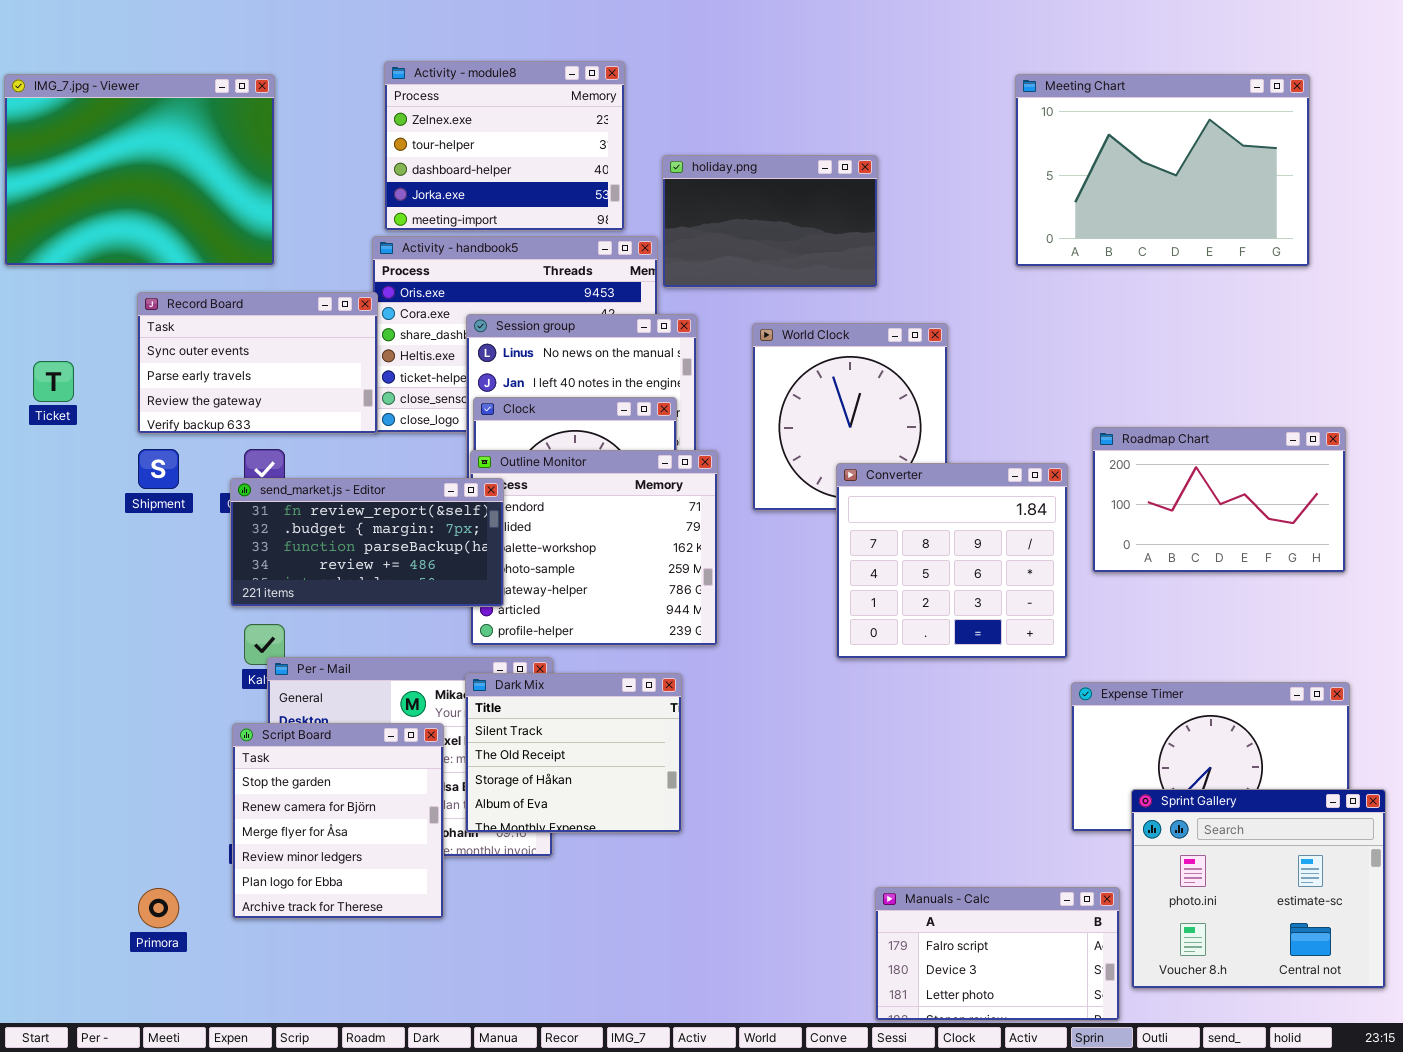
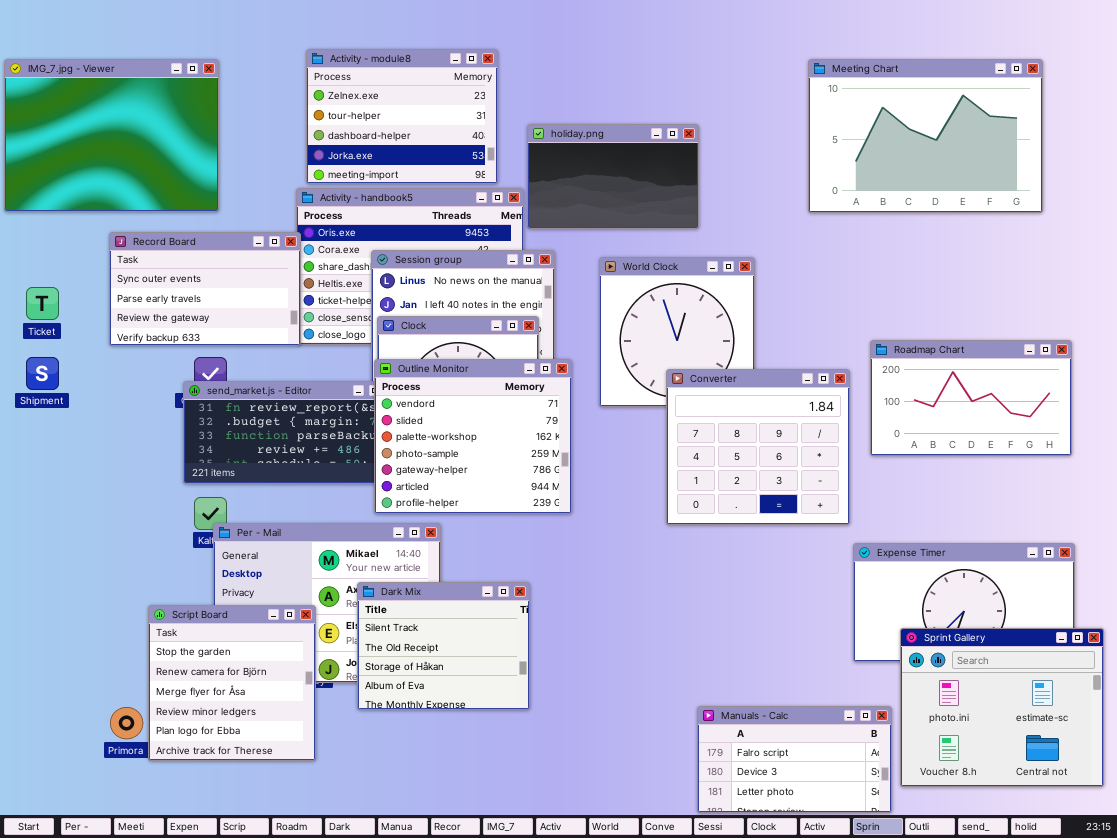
Shipment: [138,449,179,489] -> [26,357,59,390], moved
Outline Monitor: [470,450,718,646] -> [374,359,572,514], raised
Dark Mix: [465,673,682,833] -> [357,582,530,710], moved
Script Board: [232,723,444,919] -> [148,605,316,761], moved

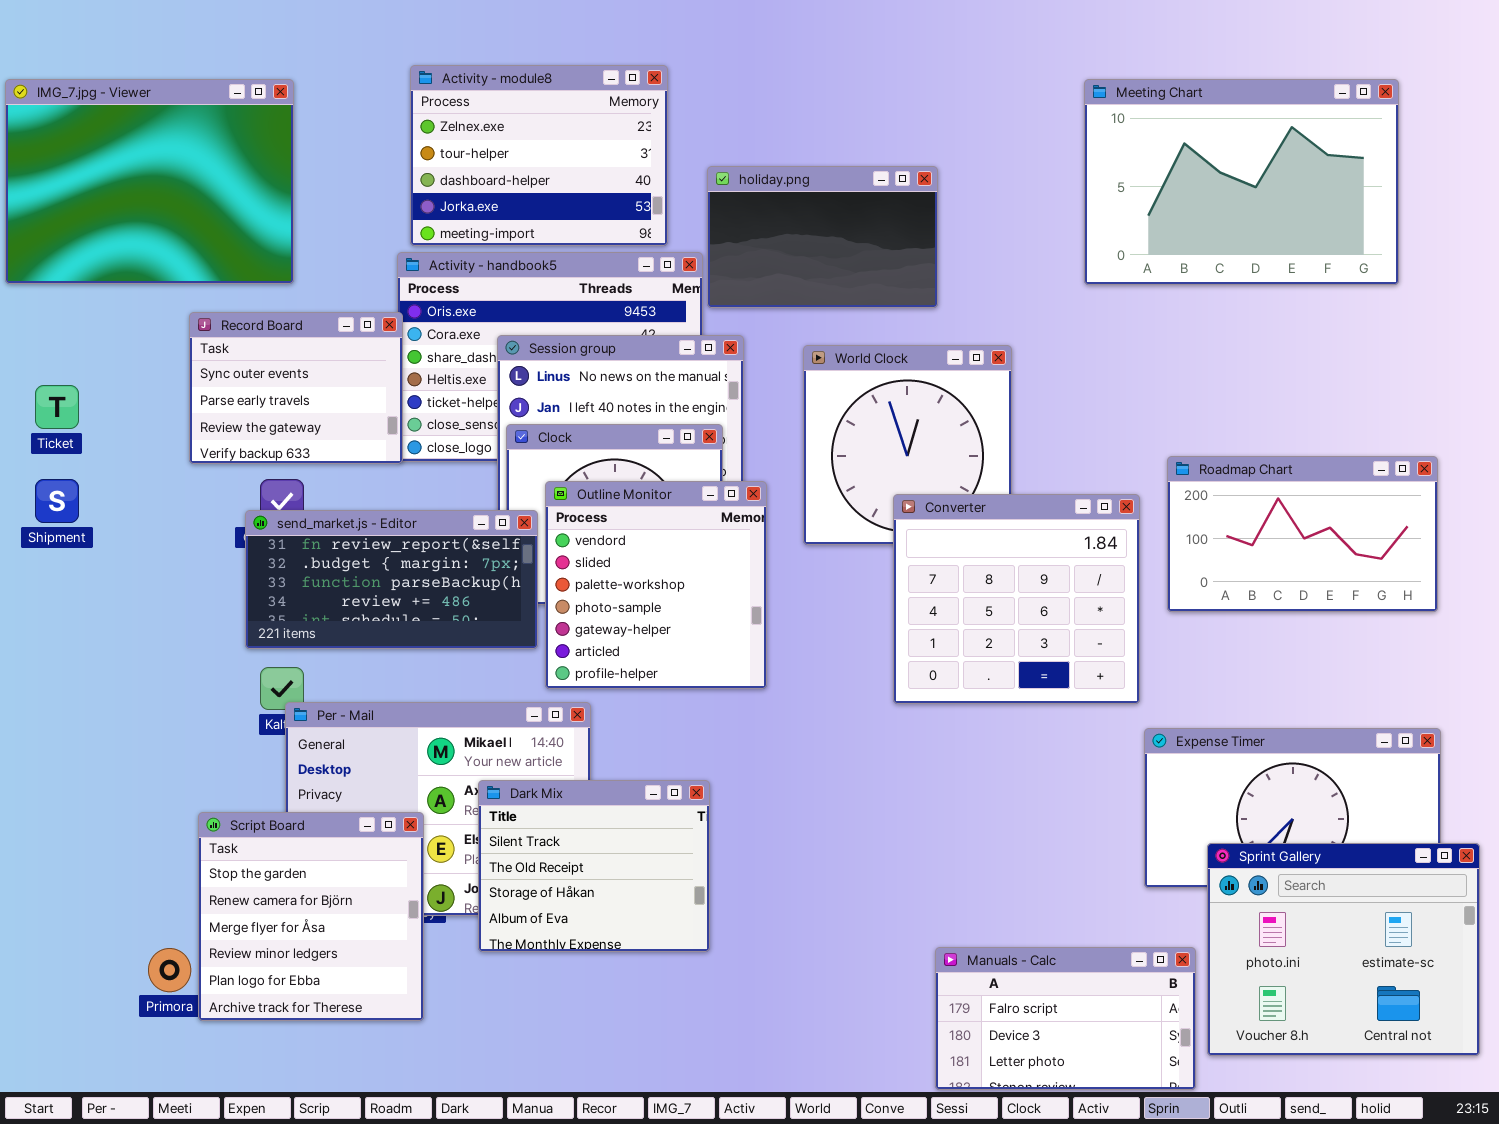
Record Board: [109,232,301,346] -> [189,312,403,464], resized
Outline Monitor: [374,359,572,514] -> [545,481,767,689], resized

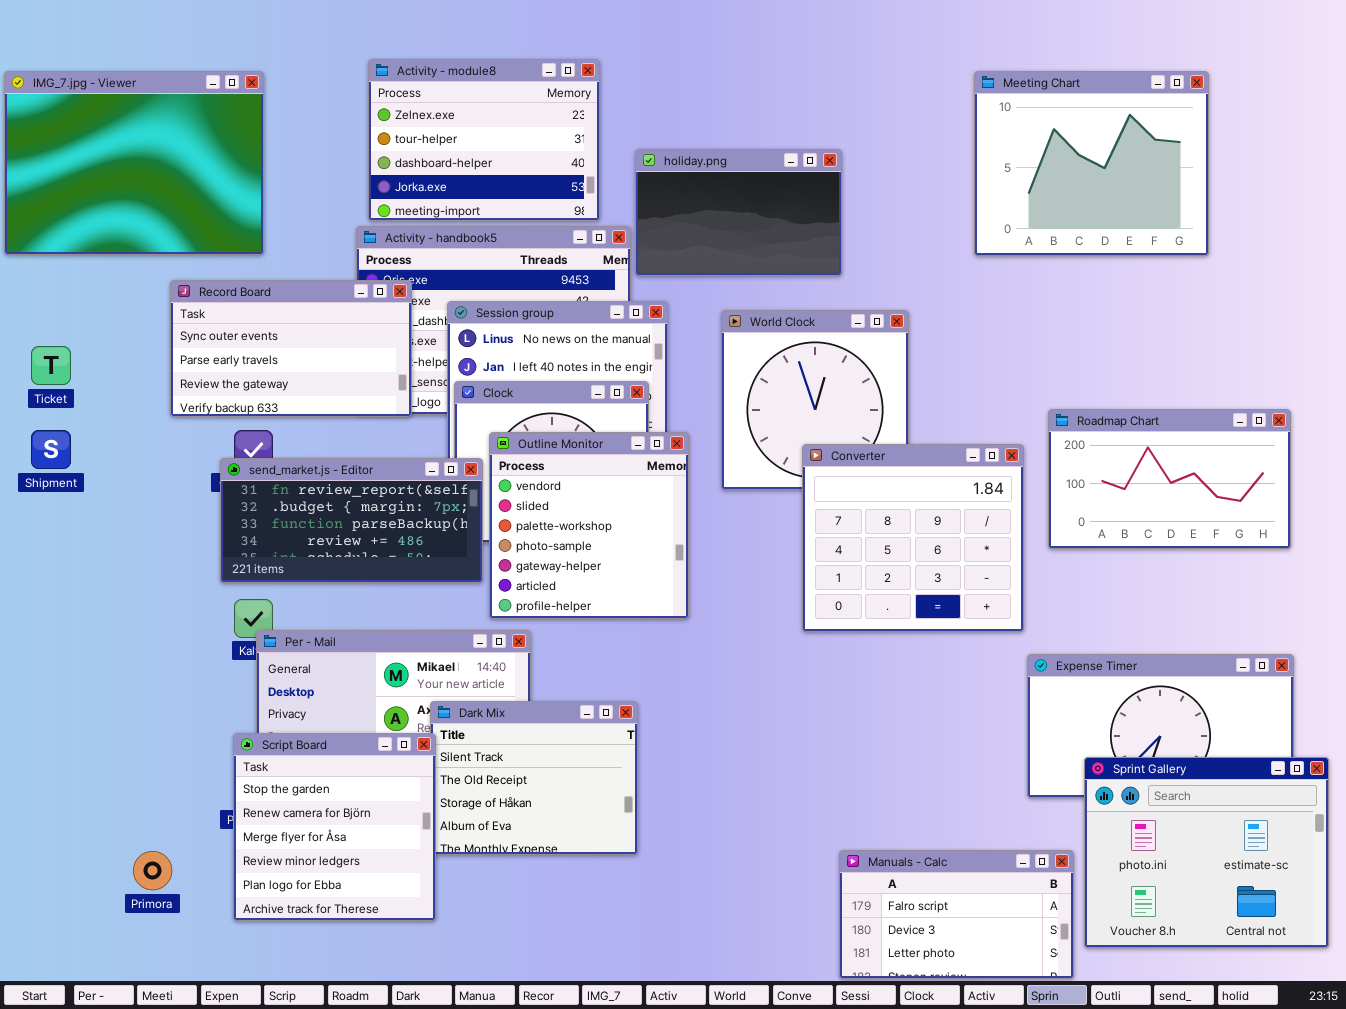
Meeting Chart: [1084,79,1399,285] -> [974,71,1209,256], resized
Record Board: [189,312,403,464] -> [170,280,412,417], resized
Script Board: [198,812,424,1021] -> [233,733,436,921], moved

